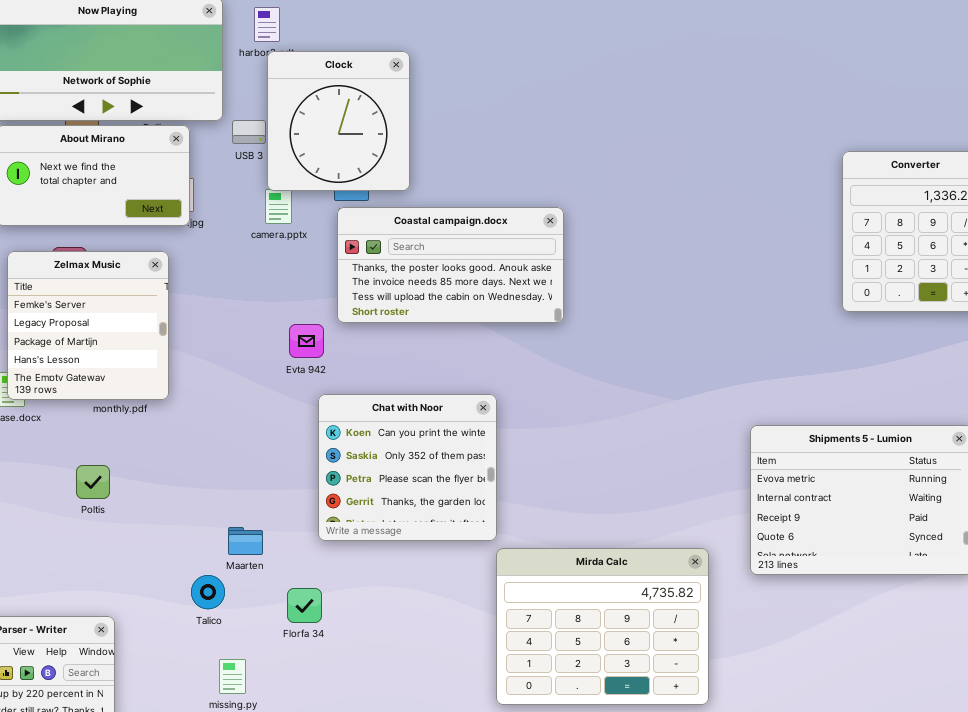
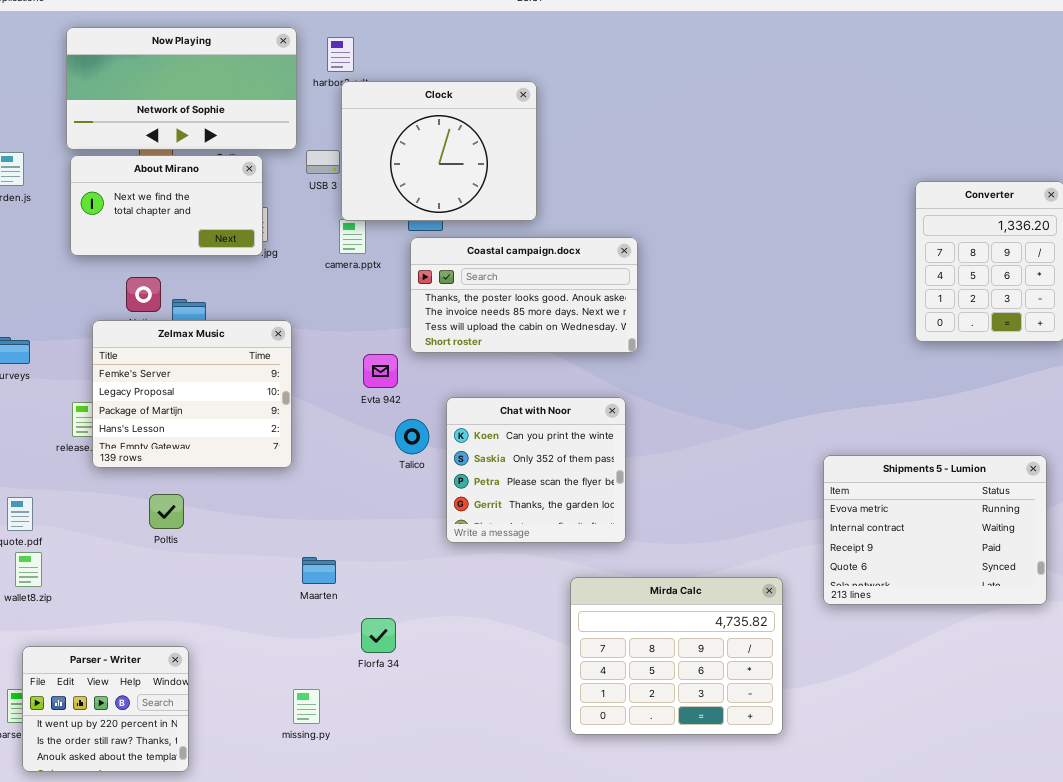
Clock: [267,51,410,191] -> [341,81,537,221], resized
Zelmax Music: [7,251,169,400] -> [92,320,292,468], moved, resized
Chat with Noor: [318,394,497,541] -> [446,397,626,543], moved
Talico: [191,575,225,609] -> [395,419,429,454], moved

